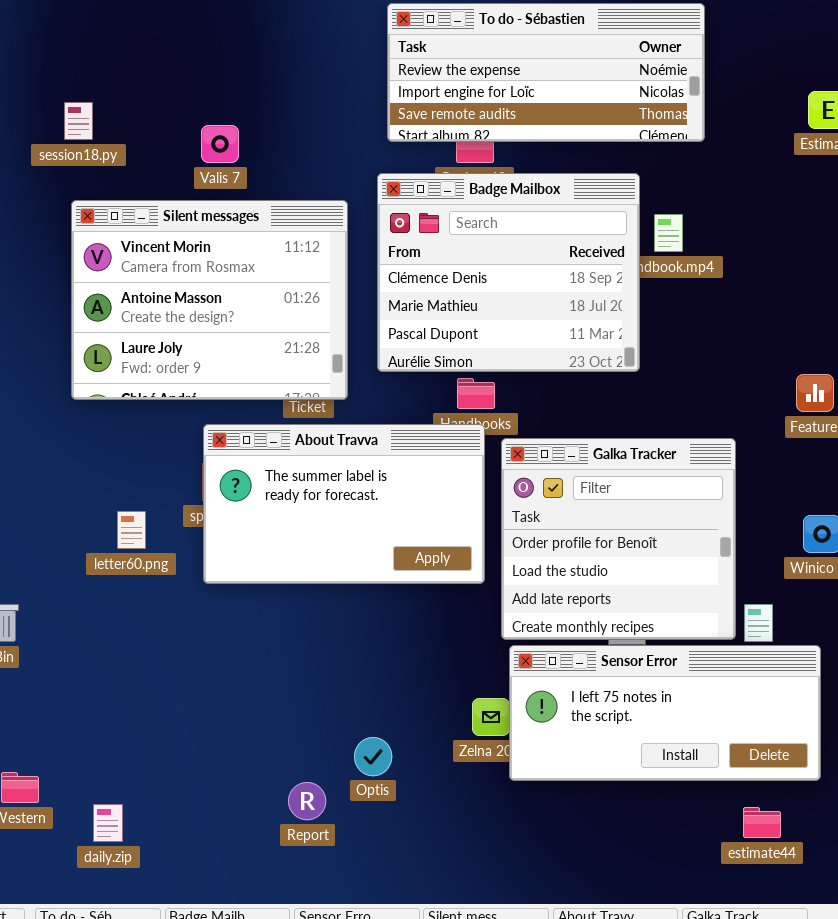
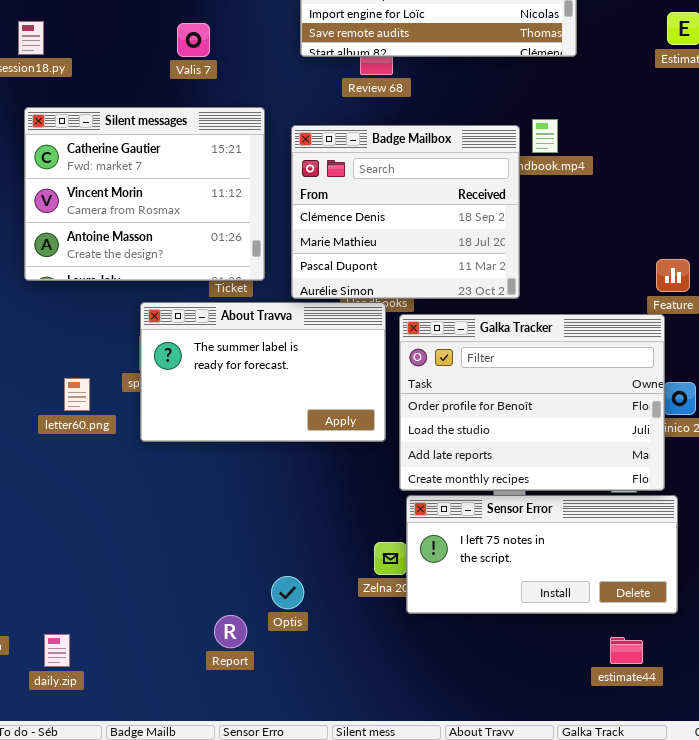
Valis 7: [201,125,239,163] -> [177,23,210,57], moved
Badge Mailbox: [377,173,640,372] -> [291,125,520,299], moved
Silent messages: [71,200,348,400] -> [24,107,265,281], scrolled up 1 row
Galka Tracker: [501,438,736,640] -> [399,314,665,491], resized

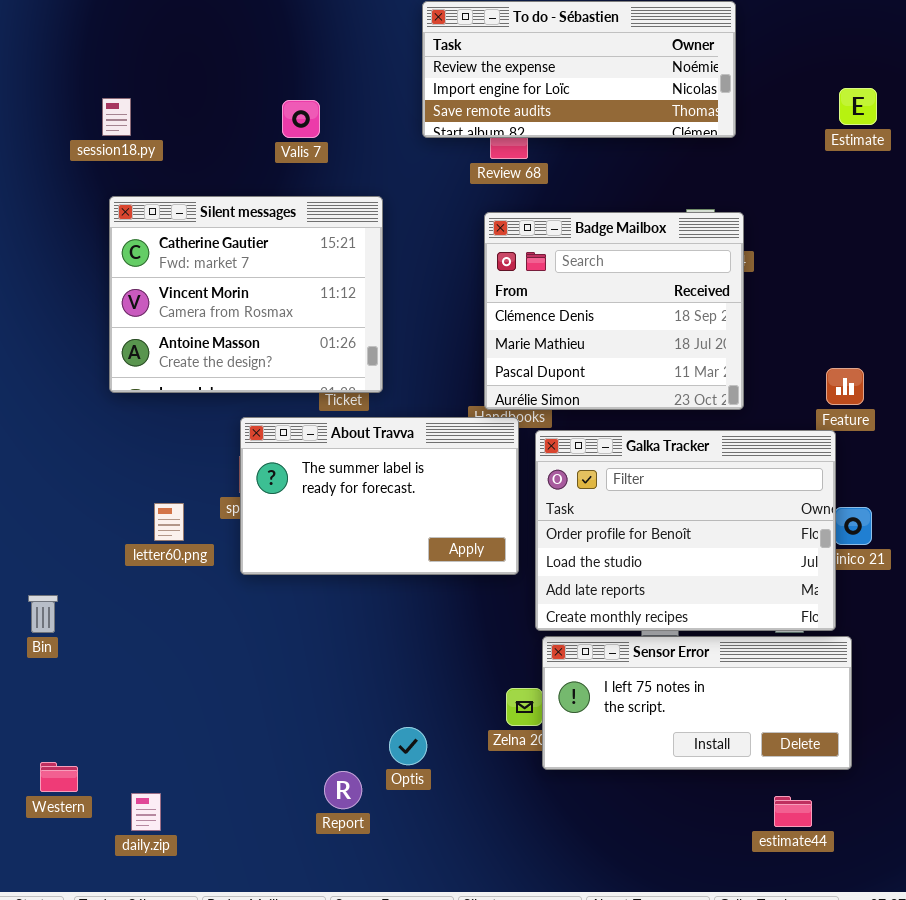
Badge Mailbox: [291,125,520,299] -> [484,212,744,410], moved

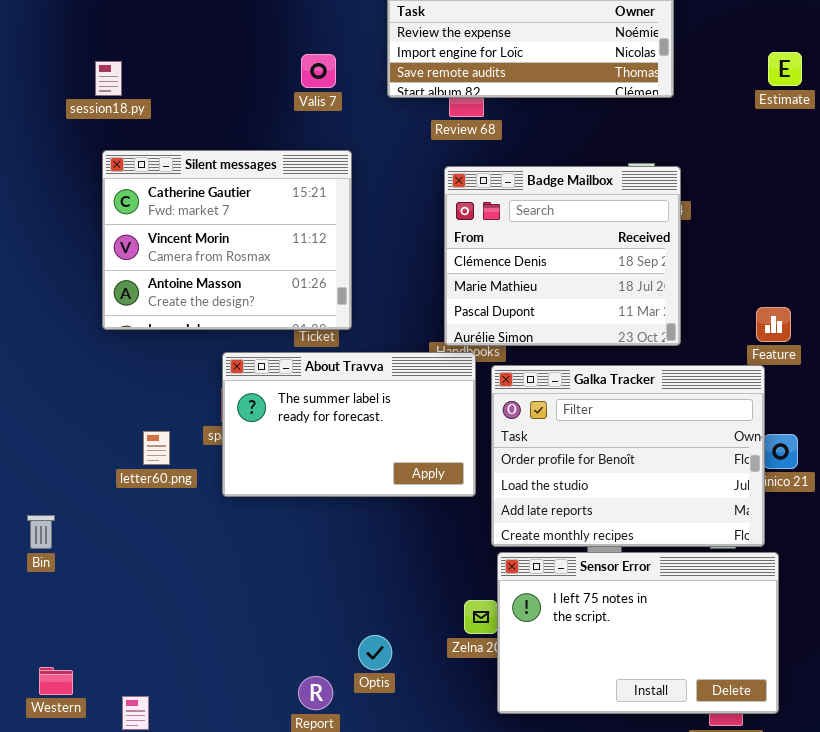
Valis 7: [282,100,320,138] -> [301,54,336,88], moved
Sensor Error: [542,636,852,770] -> [497,552,779,714], resized

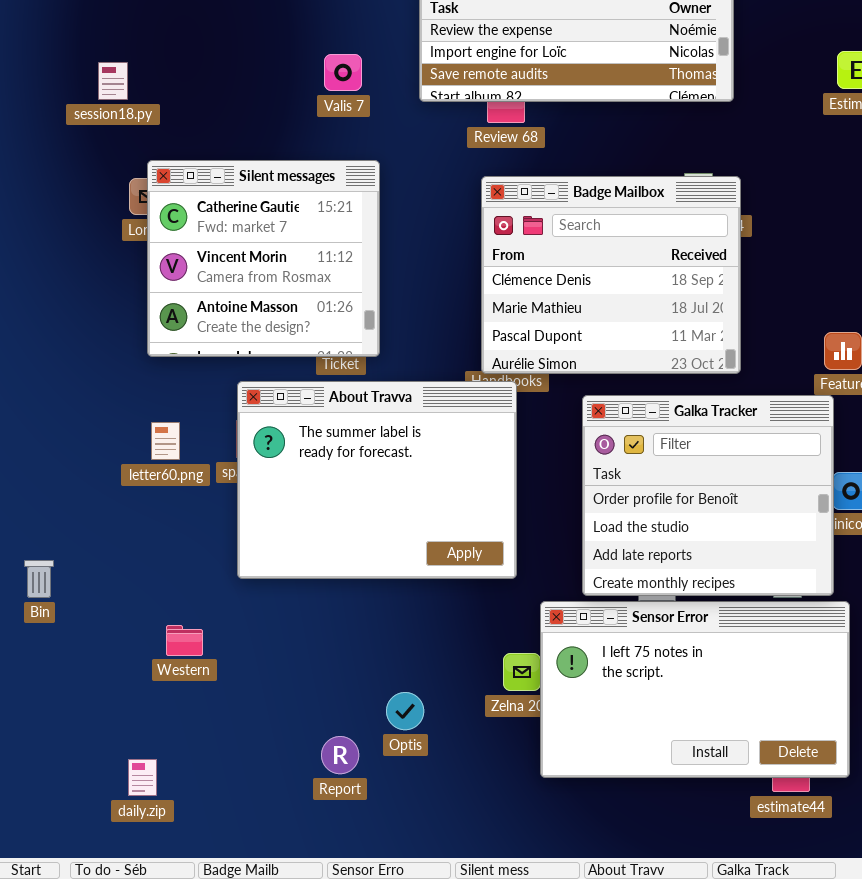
Silent messages: [102,150,352,330] -> [147,160,380,357], resized
About Travva: [222,352,476,497] -> [237,381,517,579], resized
Galka Tracker: [491,365,765,547] -> [582,395,834,596], resized
letter60.png: [143,431,170,465] -> [151,422,180,460], moved
Western: [39,667,73,695] -> [166,625,203,656], moved

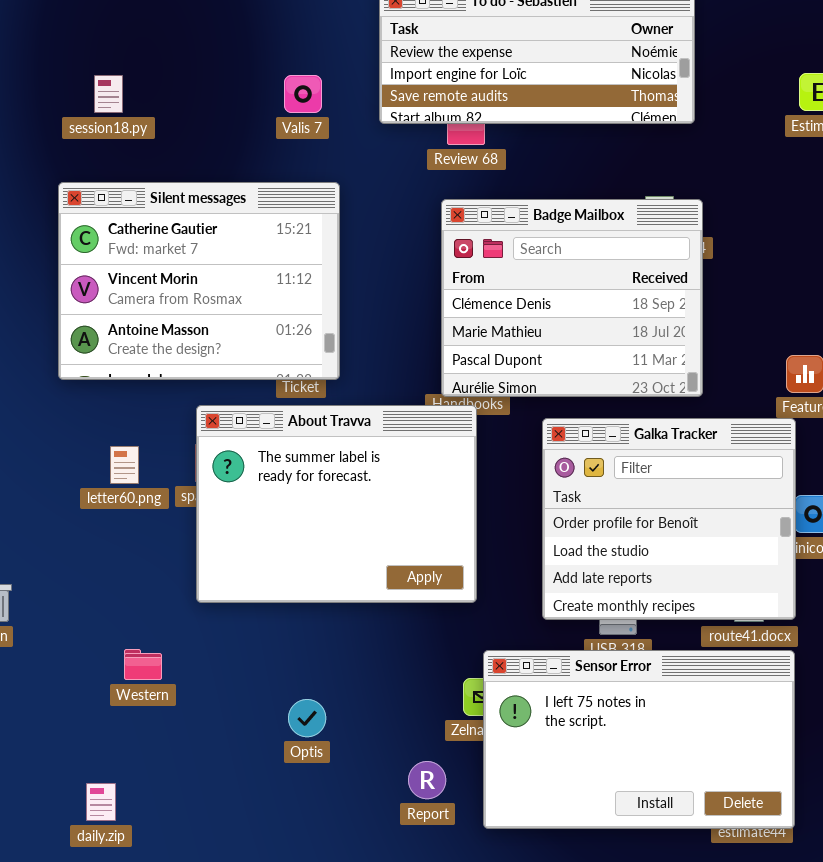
session18.py: [98,62,128,100] -> [94,75,123,113], moved
Silent messages: [147,160,380,357] -> [58,182,340,380], resized
Sensor Error: [540,601,850,778] -> [483,650,795,829], moved
Optis: [386,692,424,730] -> [288,699,326,737], moved
Report: [321,736,359,774] -> [408,761,446,799], moved

